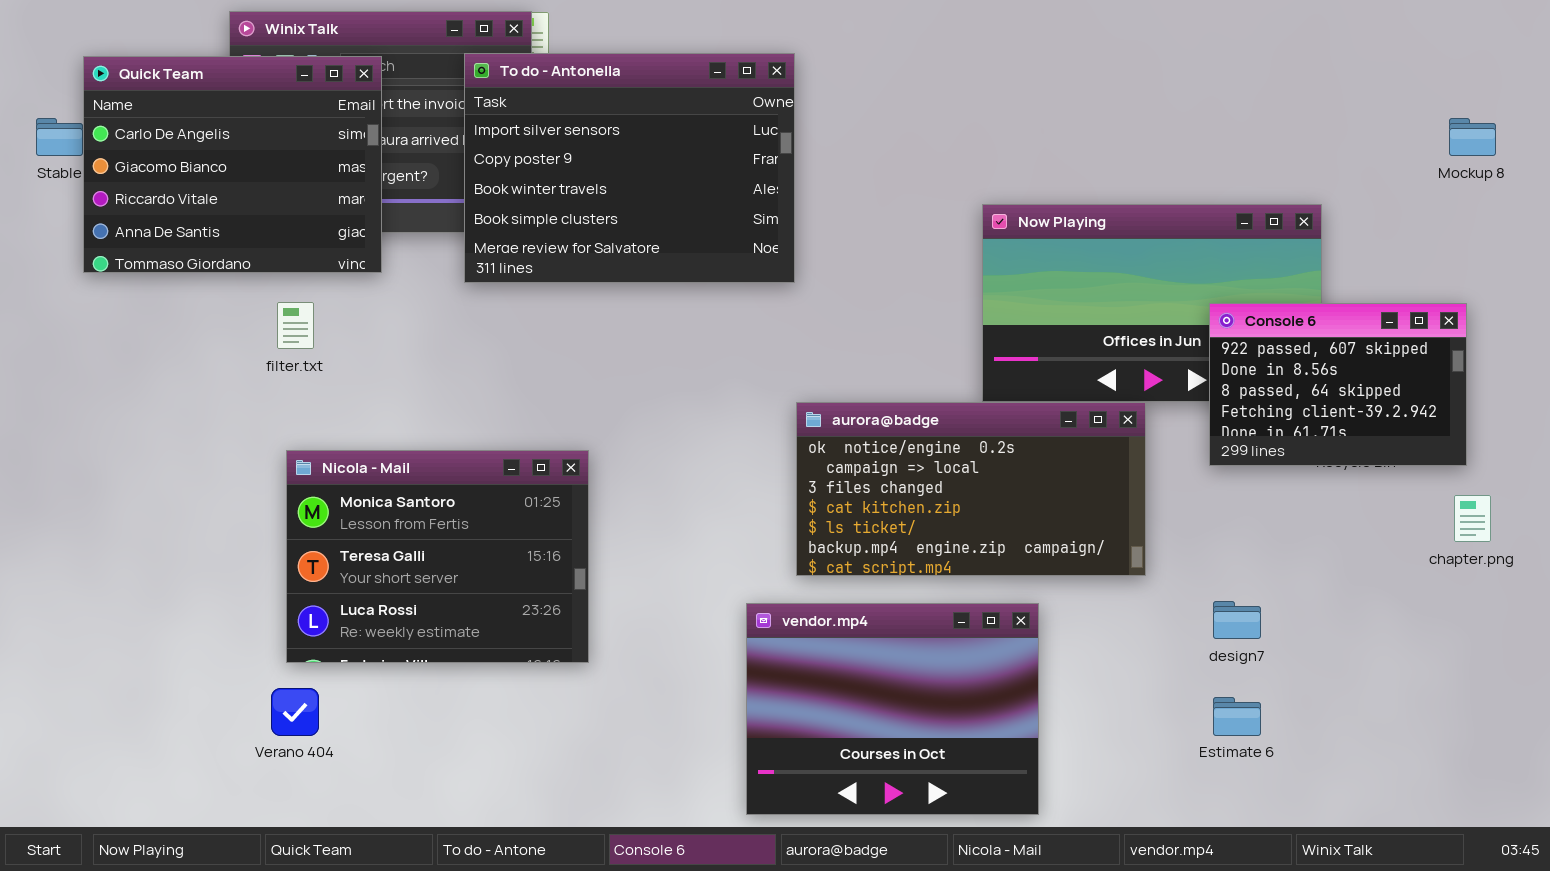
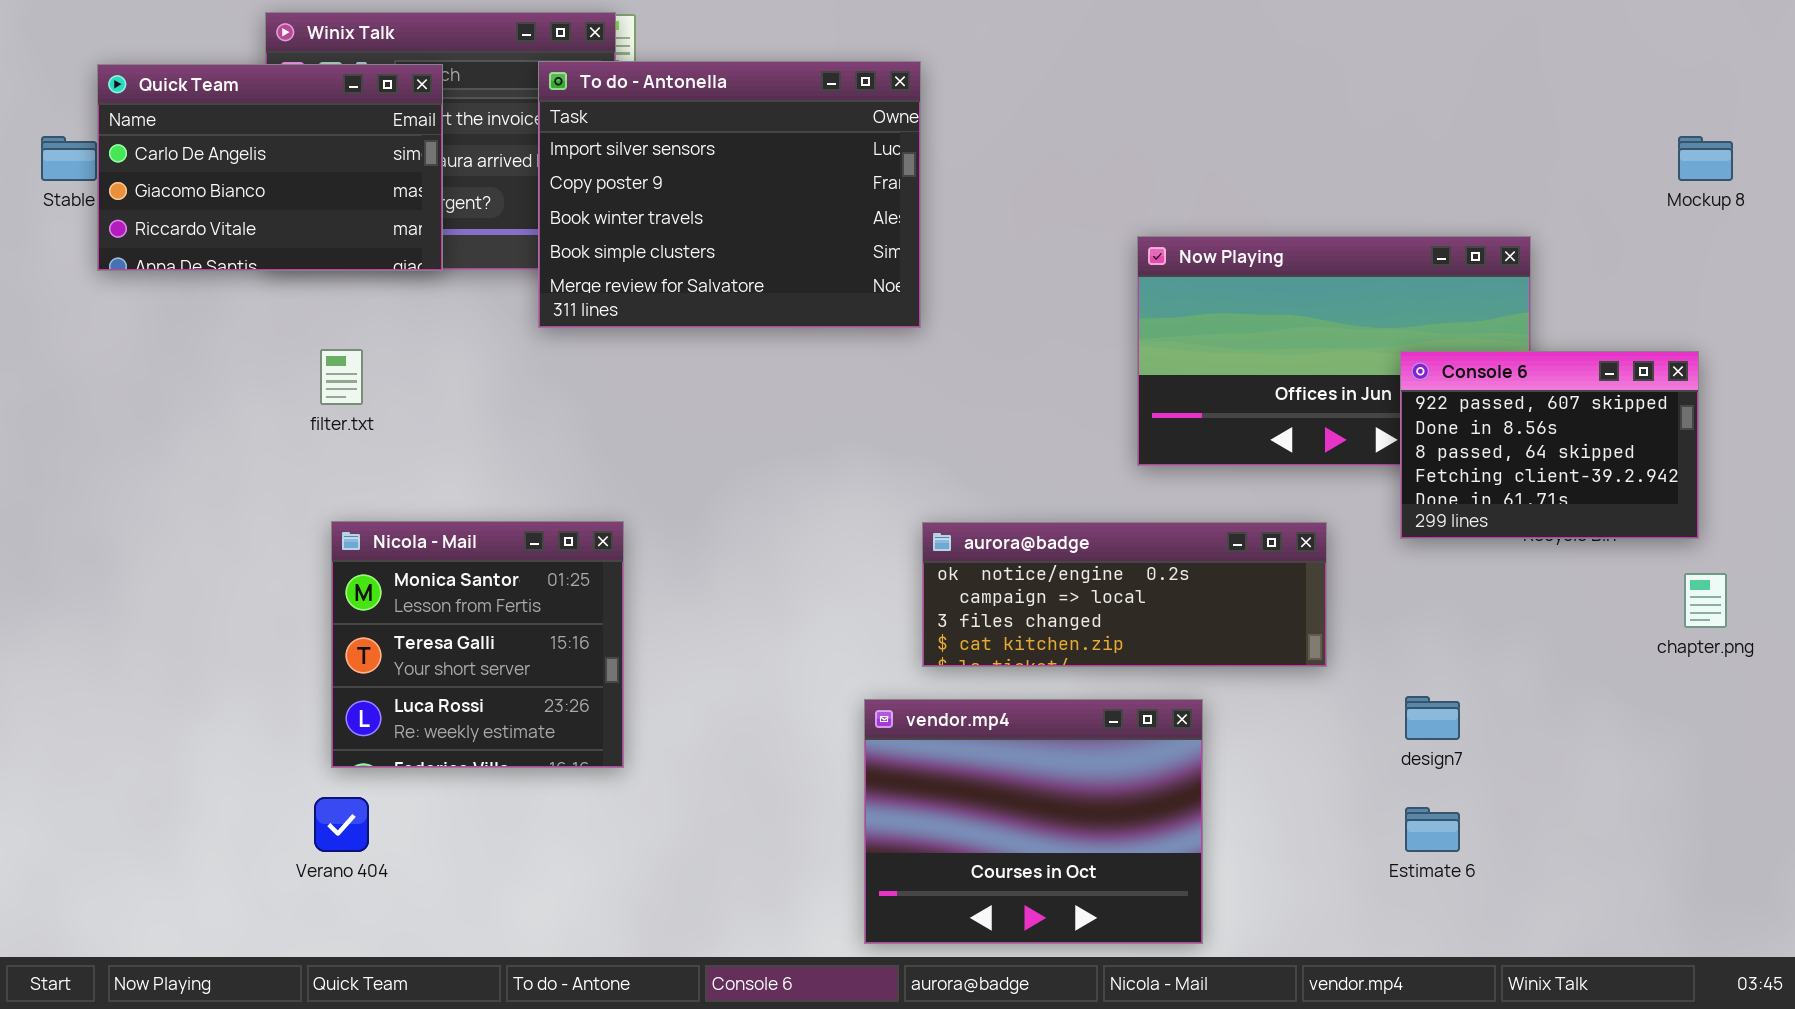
Quick Team: [83,56,382,273] -> [97,64,443,271], resized
aurora@badge: [796,402,1146,576] -> [922,522,1327,667], resized
Nicola - Mail: [286,450,589,663] -> [331,521,624,768], resized

